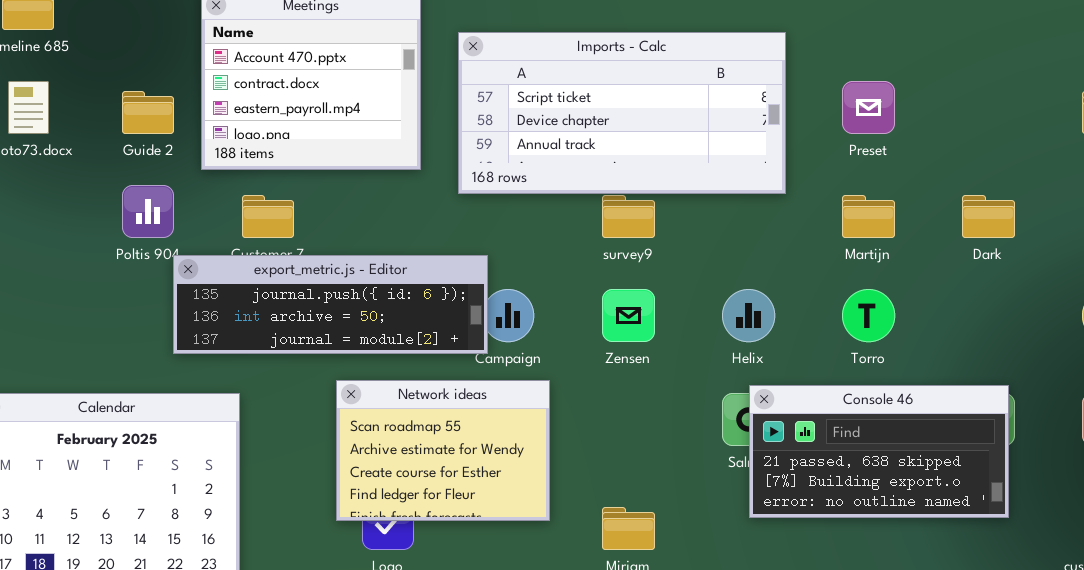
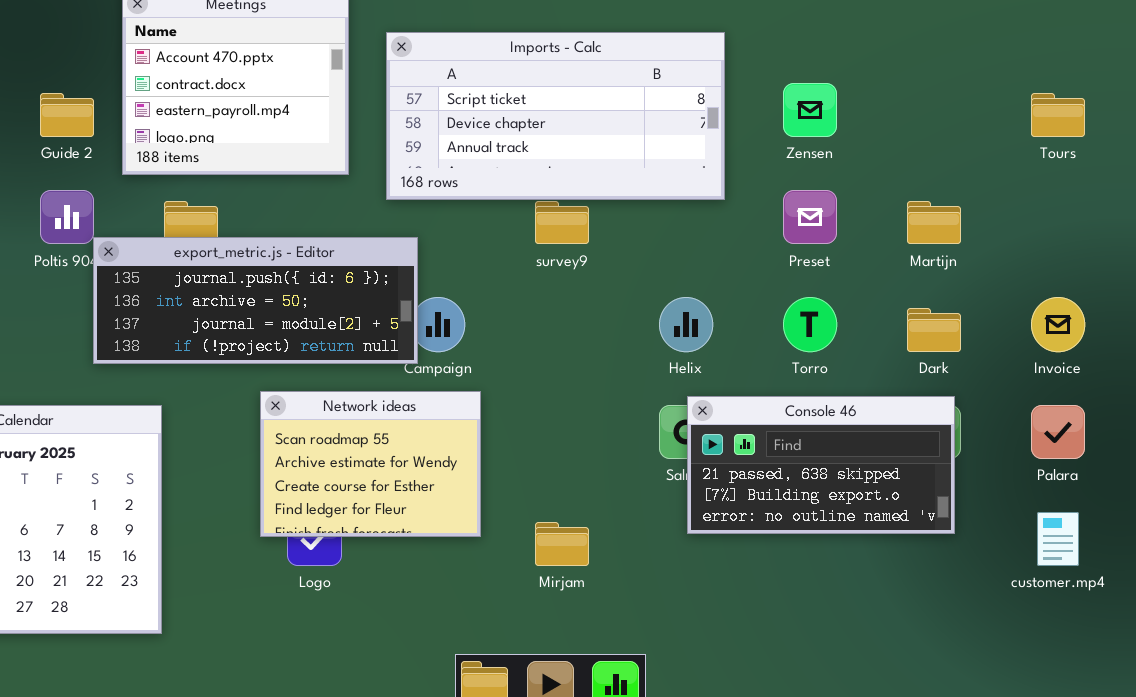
Preset: [842,81,895,134] -> [783,190,837,244], moved
Martijn: [842,195,895,238] -> [907,201,961,244], moved
Dark: [962,195,1015,238] -> [907,308,961,352], moved
export_metric.js - Editor: [173,255,488,354] -> [93,237,418,364], resized
Zensen: [602,289,655,342] -> [783,83,837,137], moved

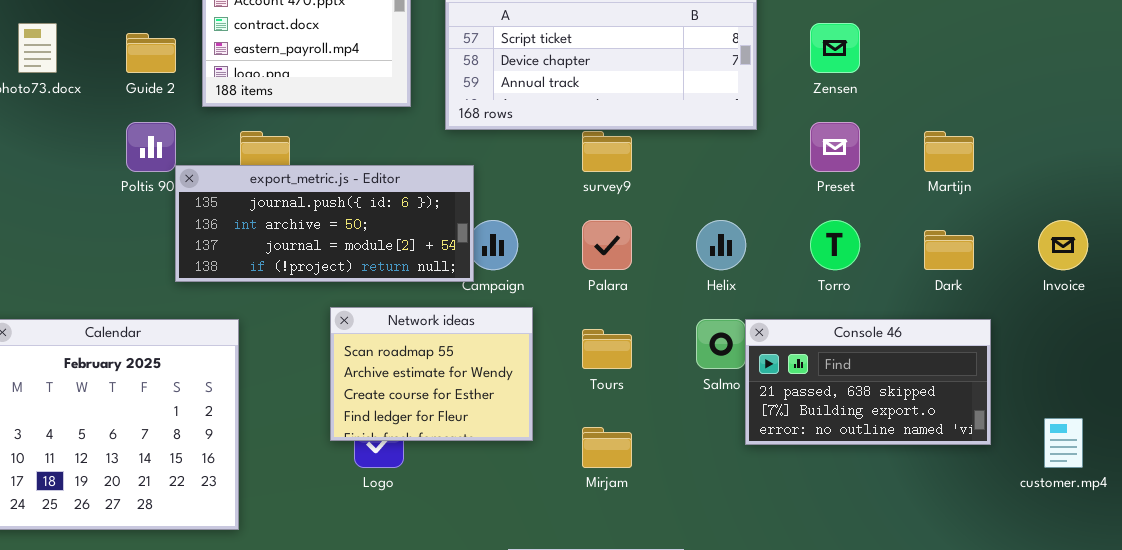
Tours: [1031,93,1085,137] -> [582,329,632,369], moved
Console 46: [687,396,955,534] -> [745,319,991,445], moved
Palara: [1031,405,1085,459] -> [582,220,632,270], moved

